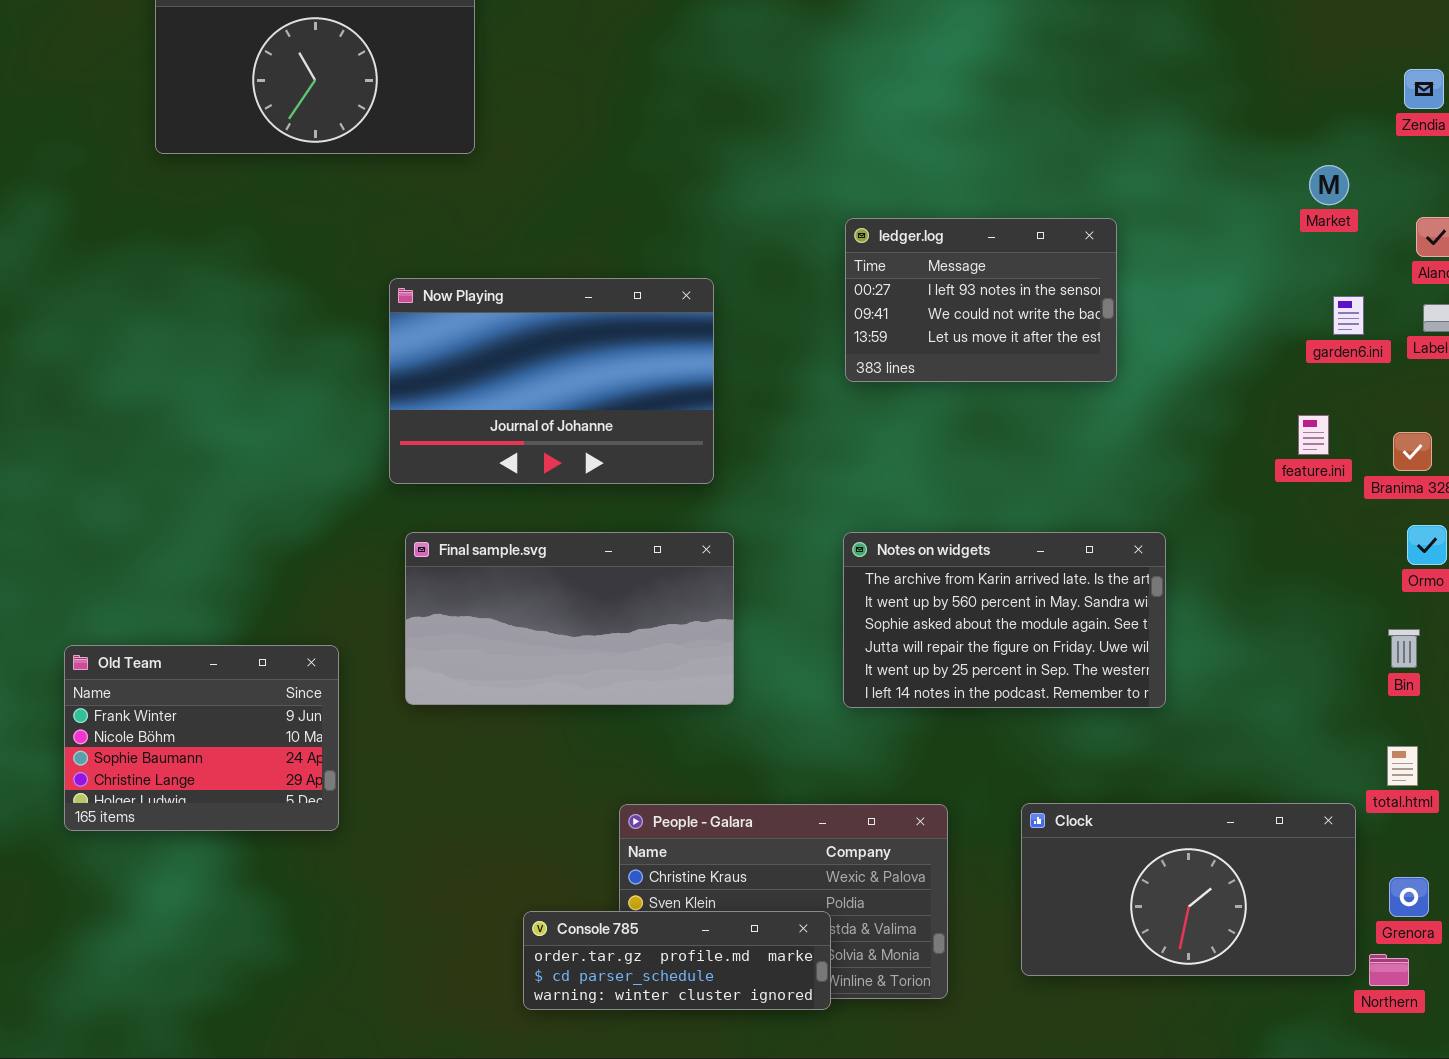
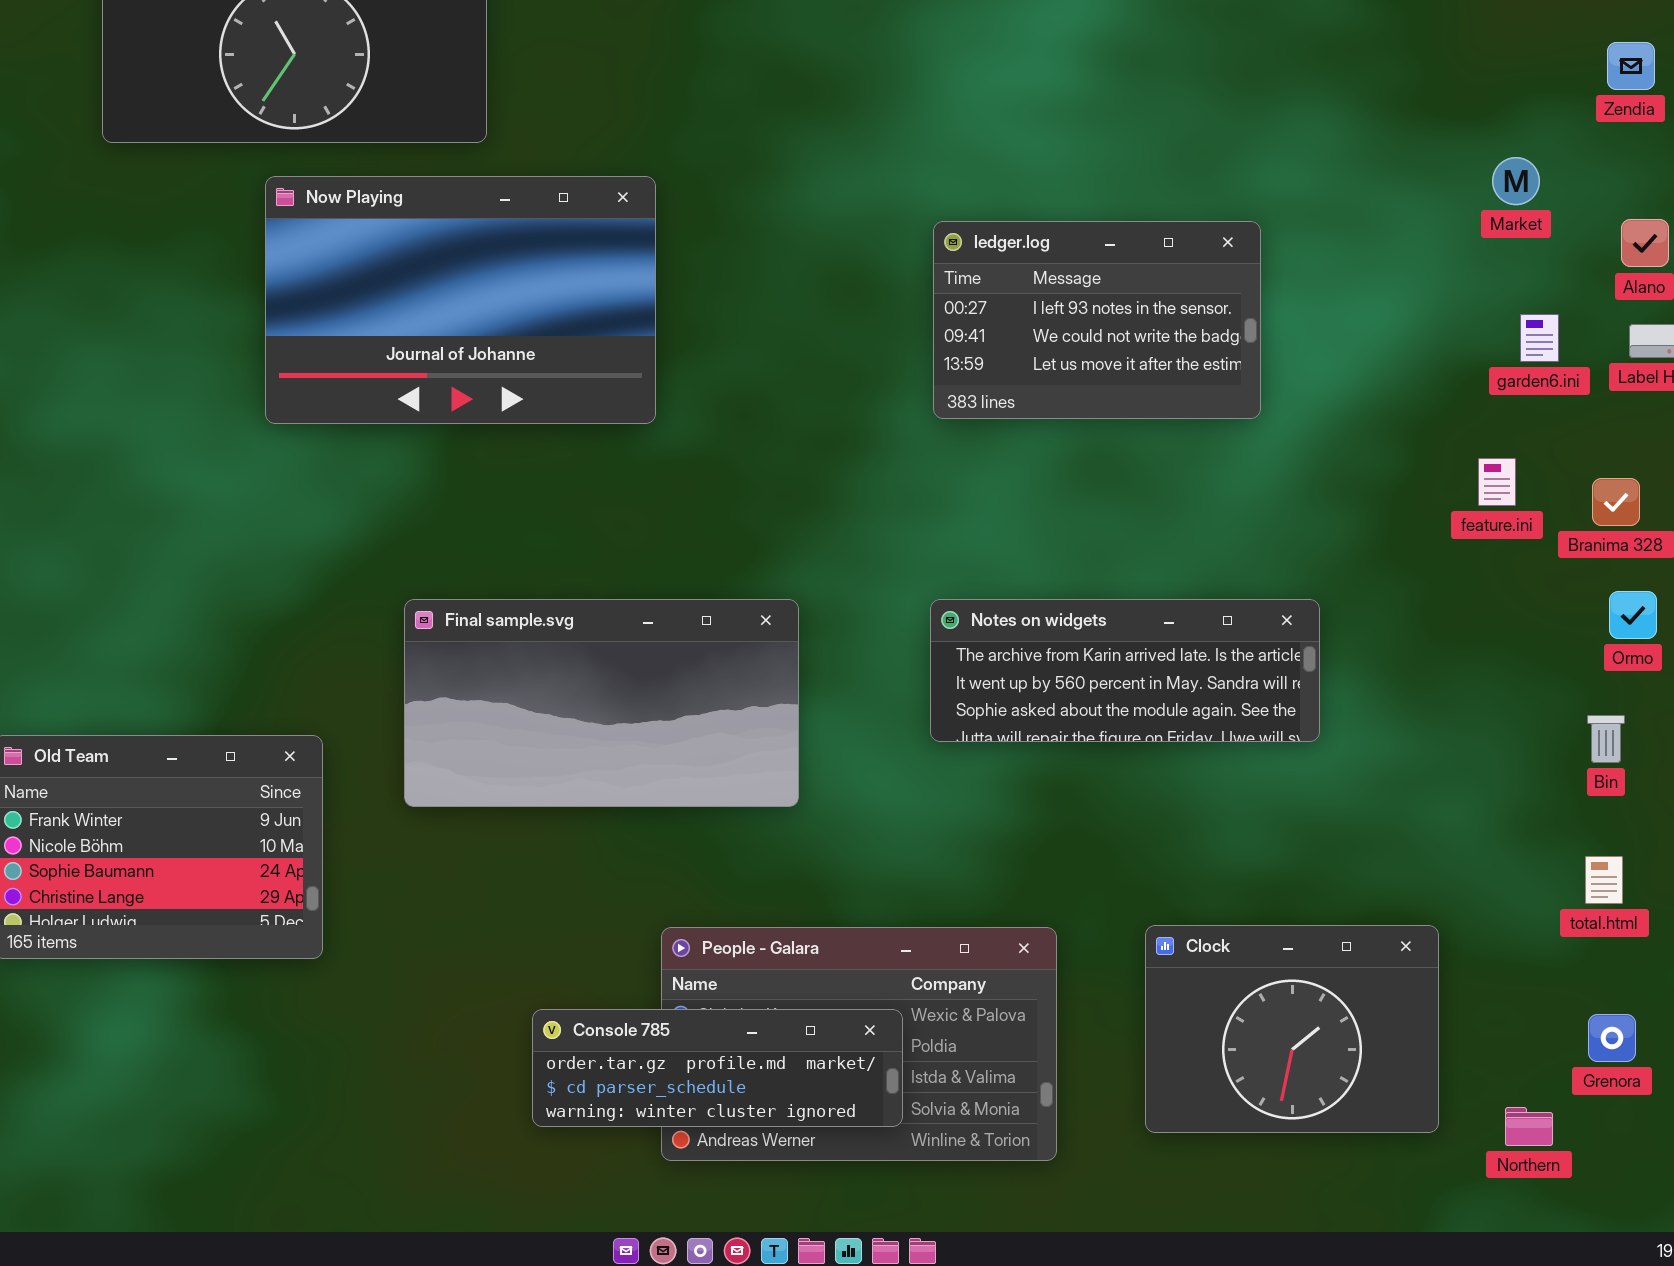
Now Playing: [389,278,714,484] -> [265,176,656,424], moved
Notes on widgets: [843,532,1166,708] -> [930,599,1320,742], resized
Clock: [1021,803,1356,976] -> [1145,925,1439,1133], resized
Console 785: [523,911,831,1010] -> [532,1009,903,1127], moved
Northern: [1369,954,1409,986] -> [1505,1107,1553,1146], moved

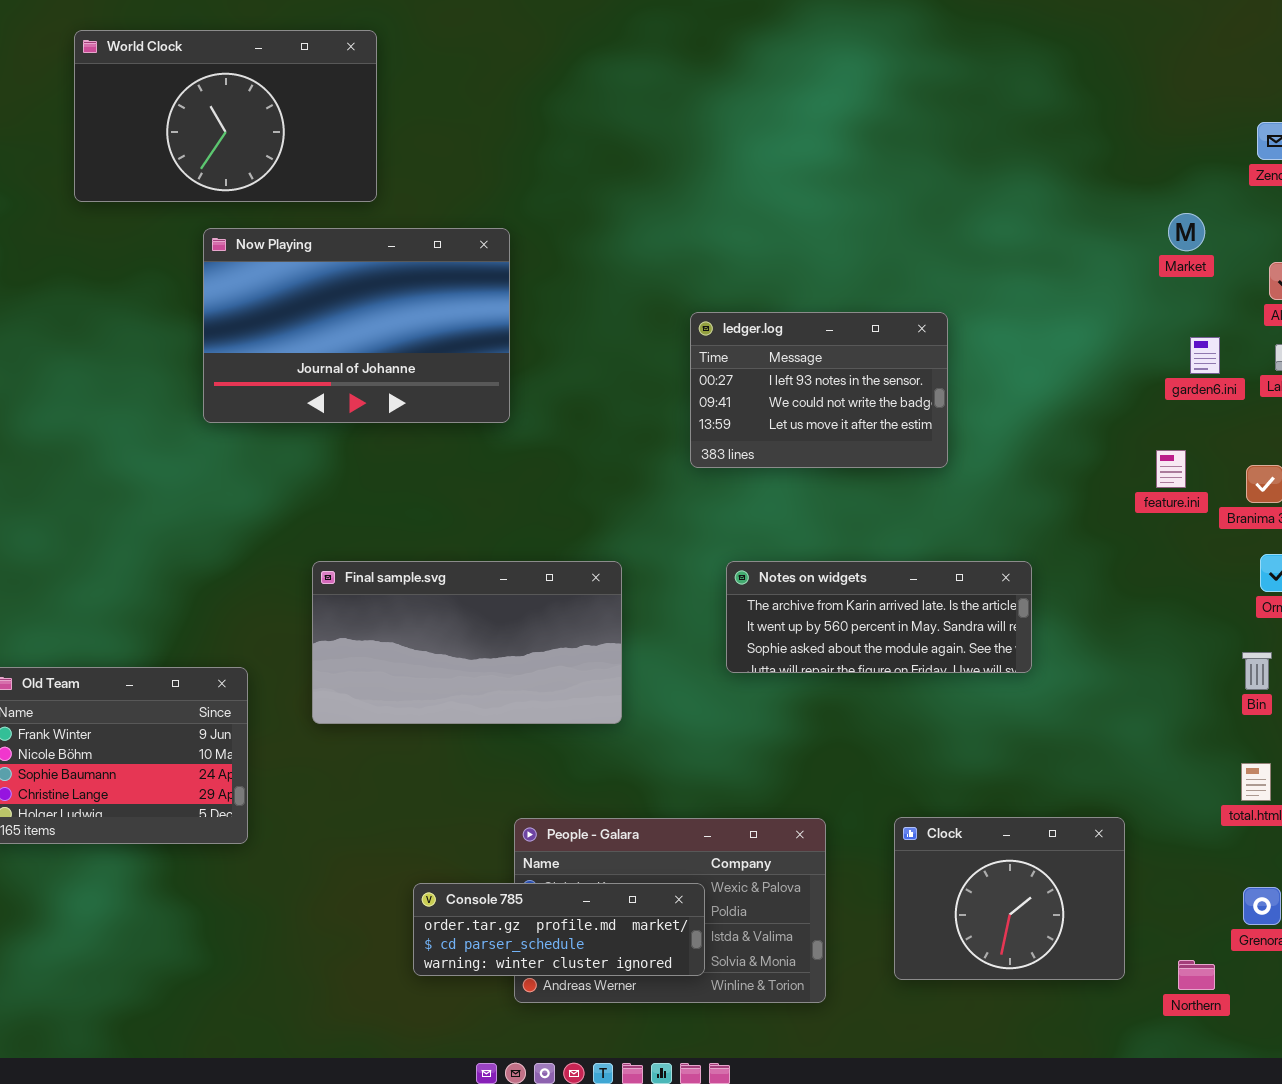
ledger.log: [933,221,1261,419] -> [690,312,948,468], moved

